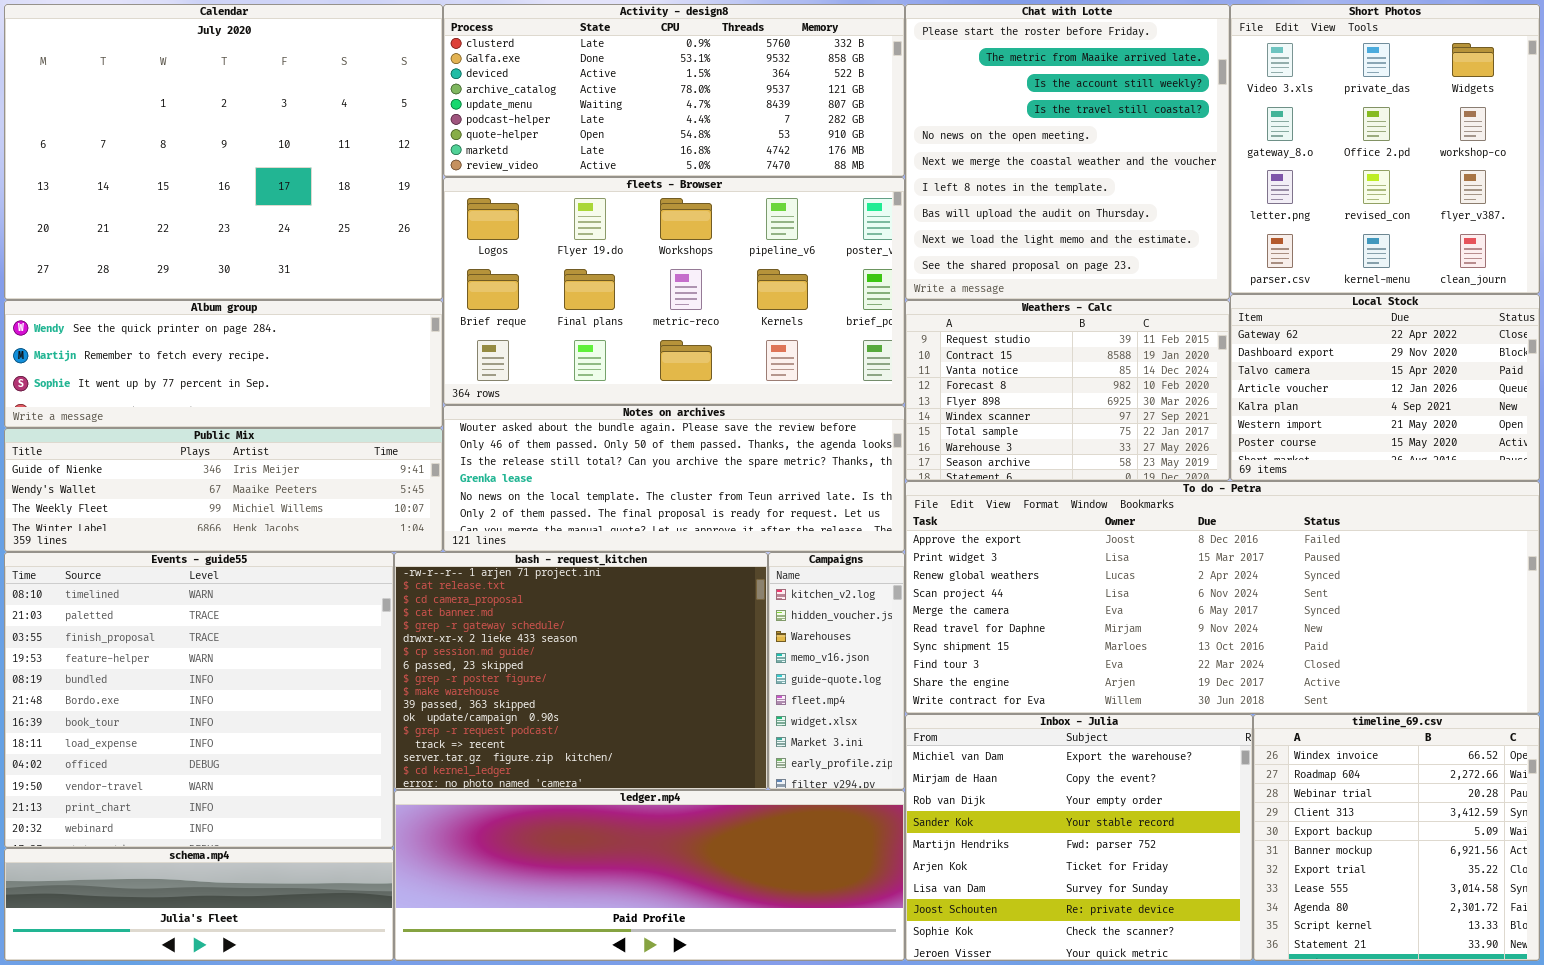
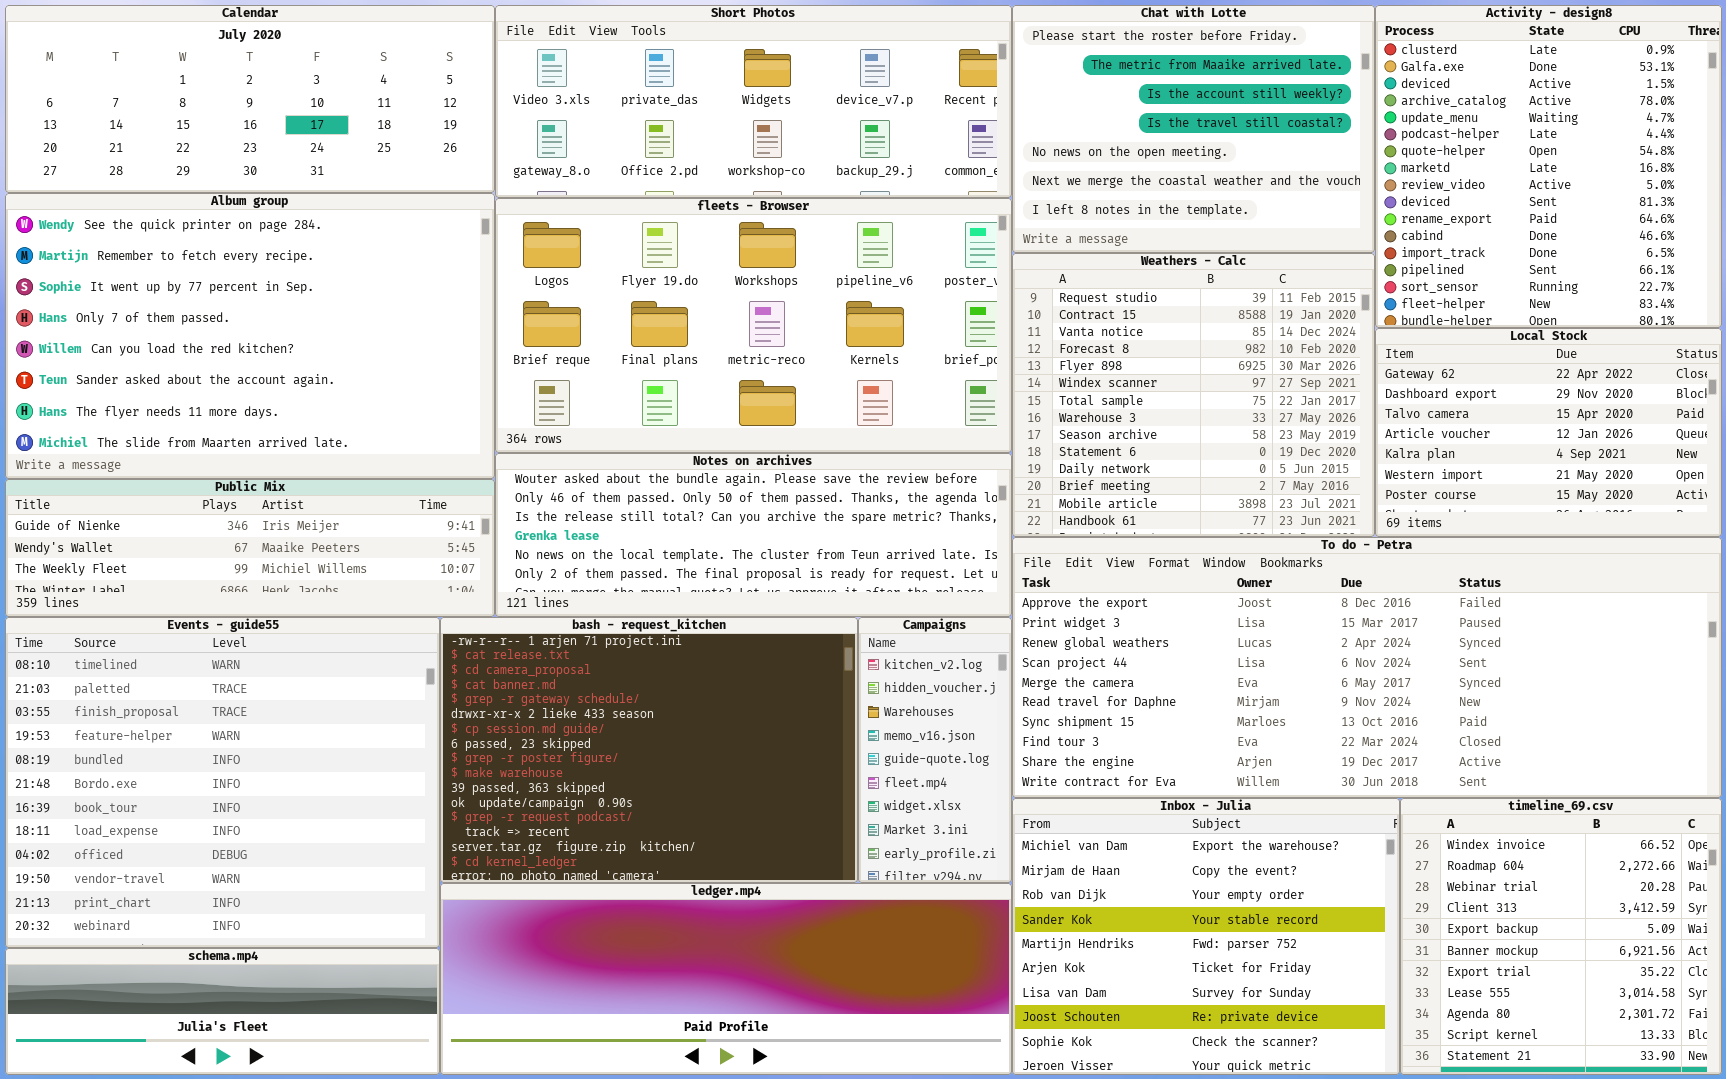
Calendar: [4,4,443,300] -> [5,5,495,193], resized
Activity - design8: [443,4,905,177] -> [1375,5,1722,328], moved, resized
Chat with Lotte: [905,4,1230,300] -> [1012,5,1375,253], resized
Short Photos: [1230,4,1540,294] -> [495,5,1012,198], moved, resized
Weathers - Calc: [905,300,1230,481] -> [1012,253,1375,537], resized
Album group: [4,300,443,428] -> [5,193,495,479], resized

